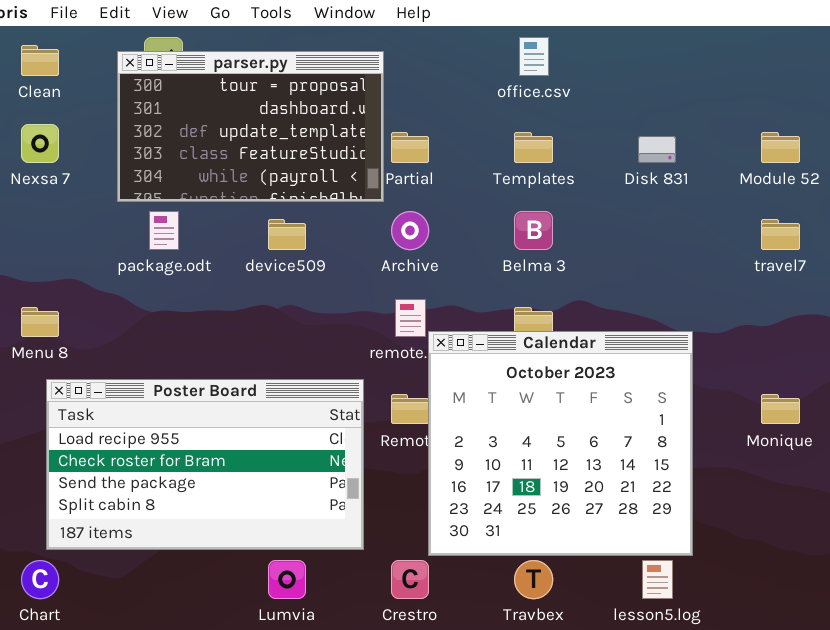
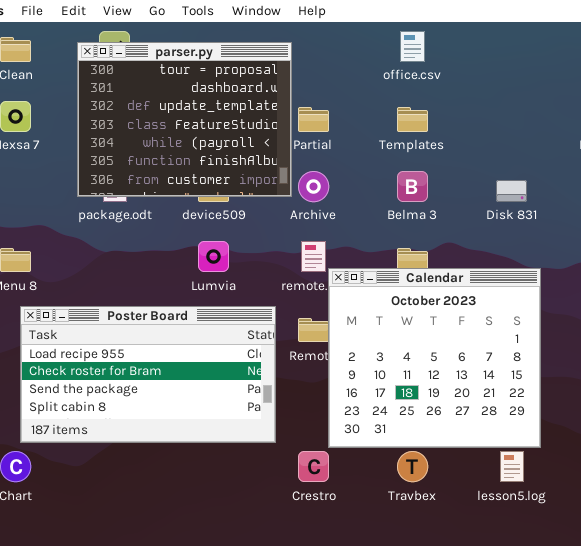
parser.py: [117,51,384,202] -> [77,42,292,197], resized
Disk 831: [638,136,676,163] -> [496,180,527,202], moved
Lumvia: [268,560,306,599] -> [198,241,229,272], moved

